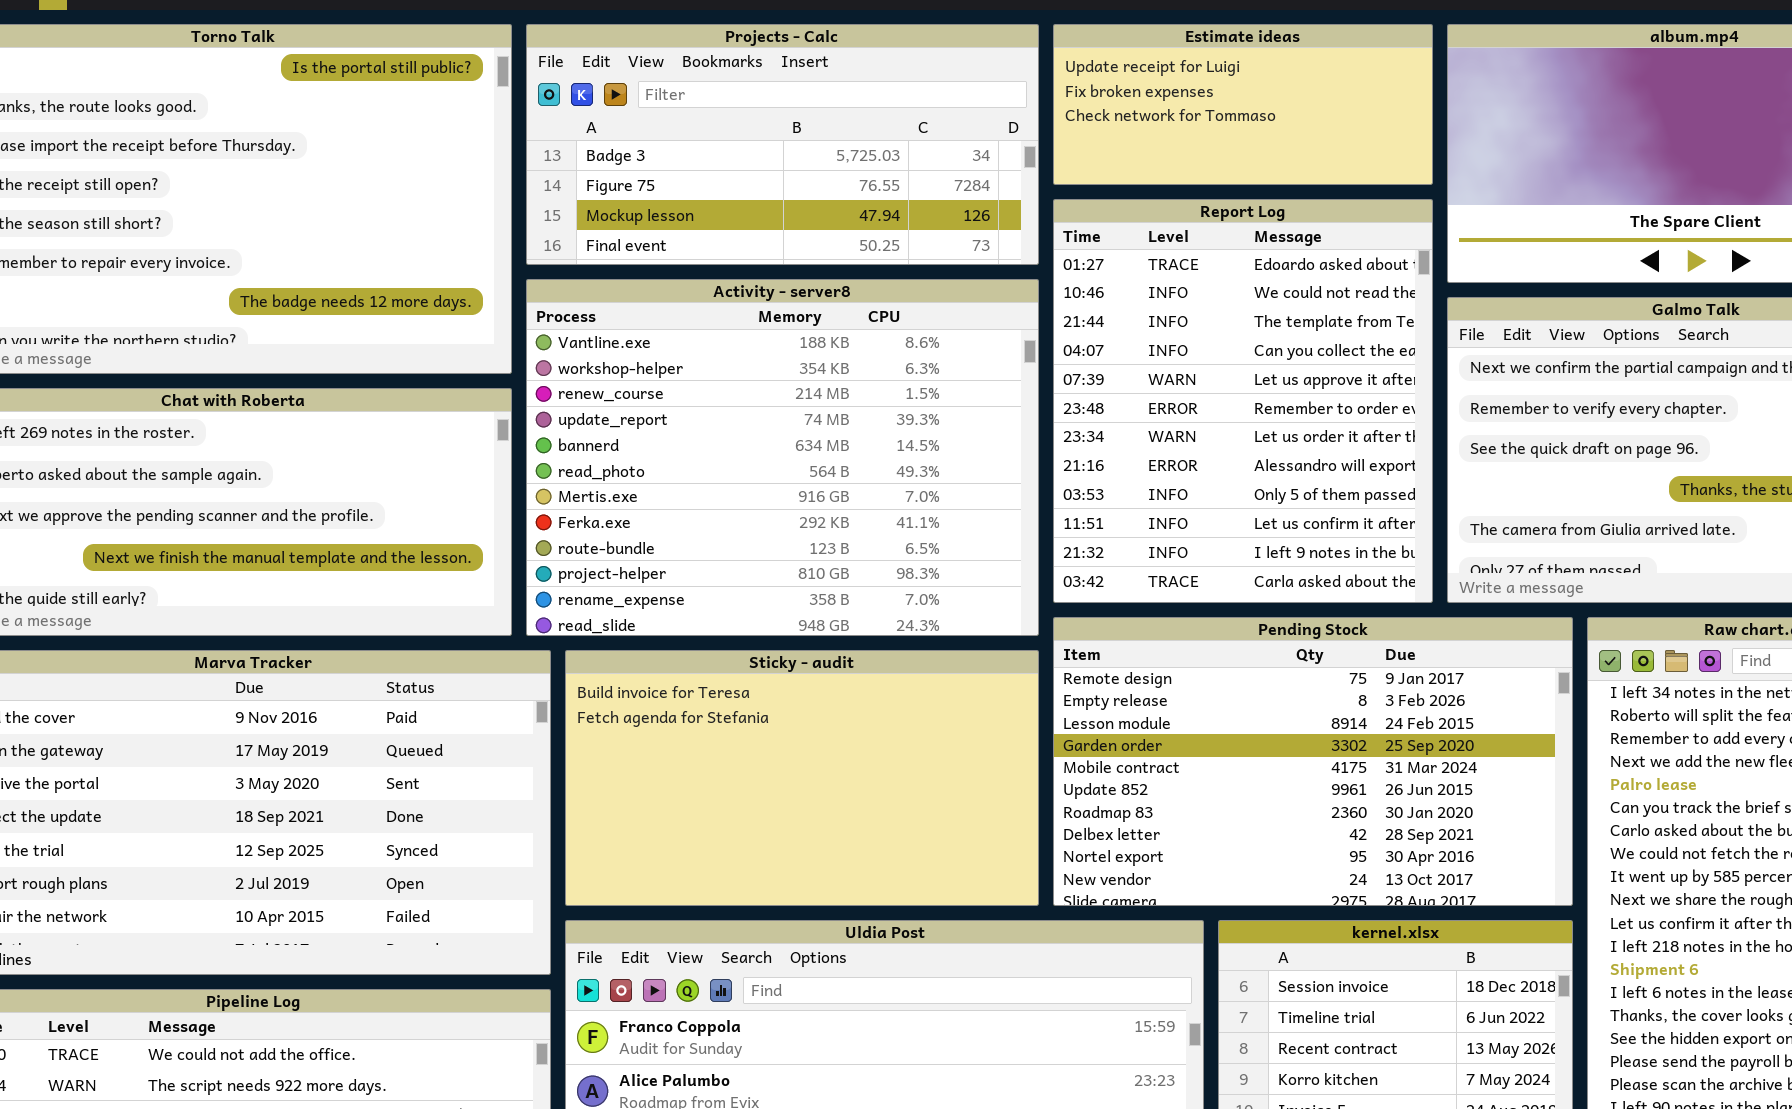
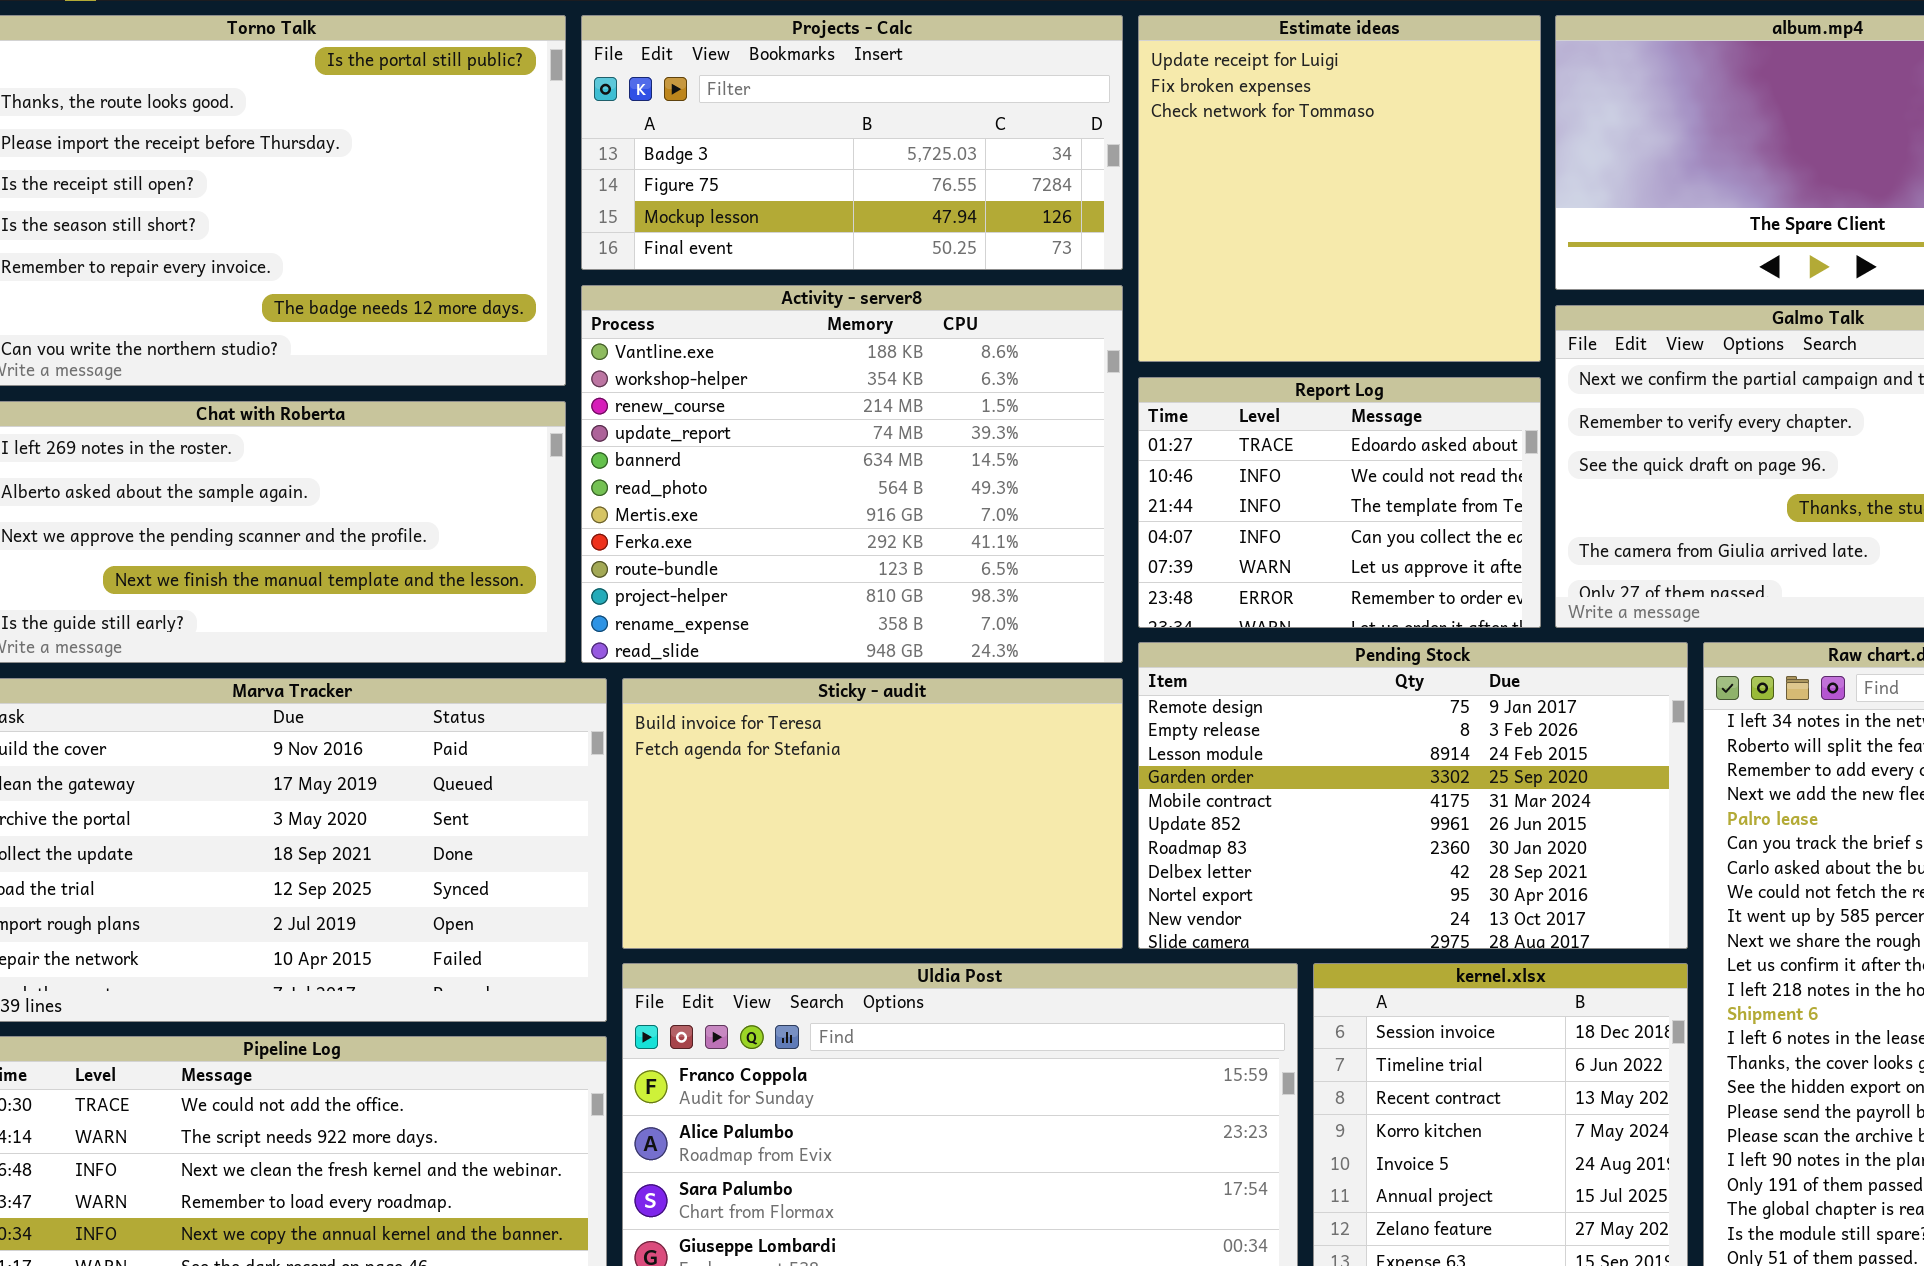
Estimate ideas: [1053,24,1433,185] -> [1138,15,1541,362], resized
Report Log: [1053,199,1433,603] -> [1138,377,1541,628], resized

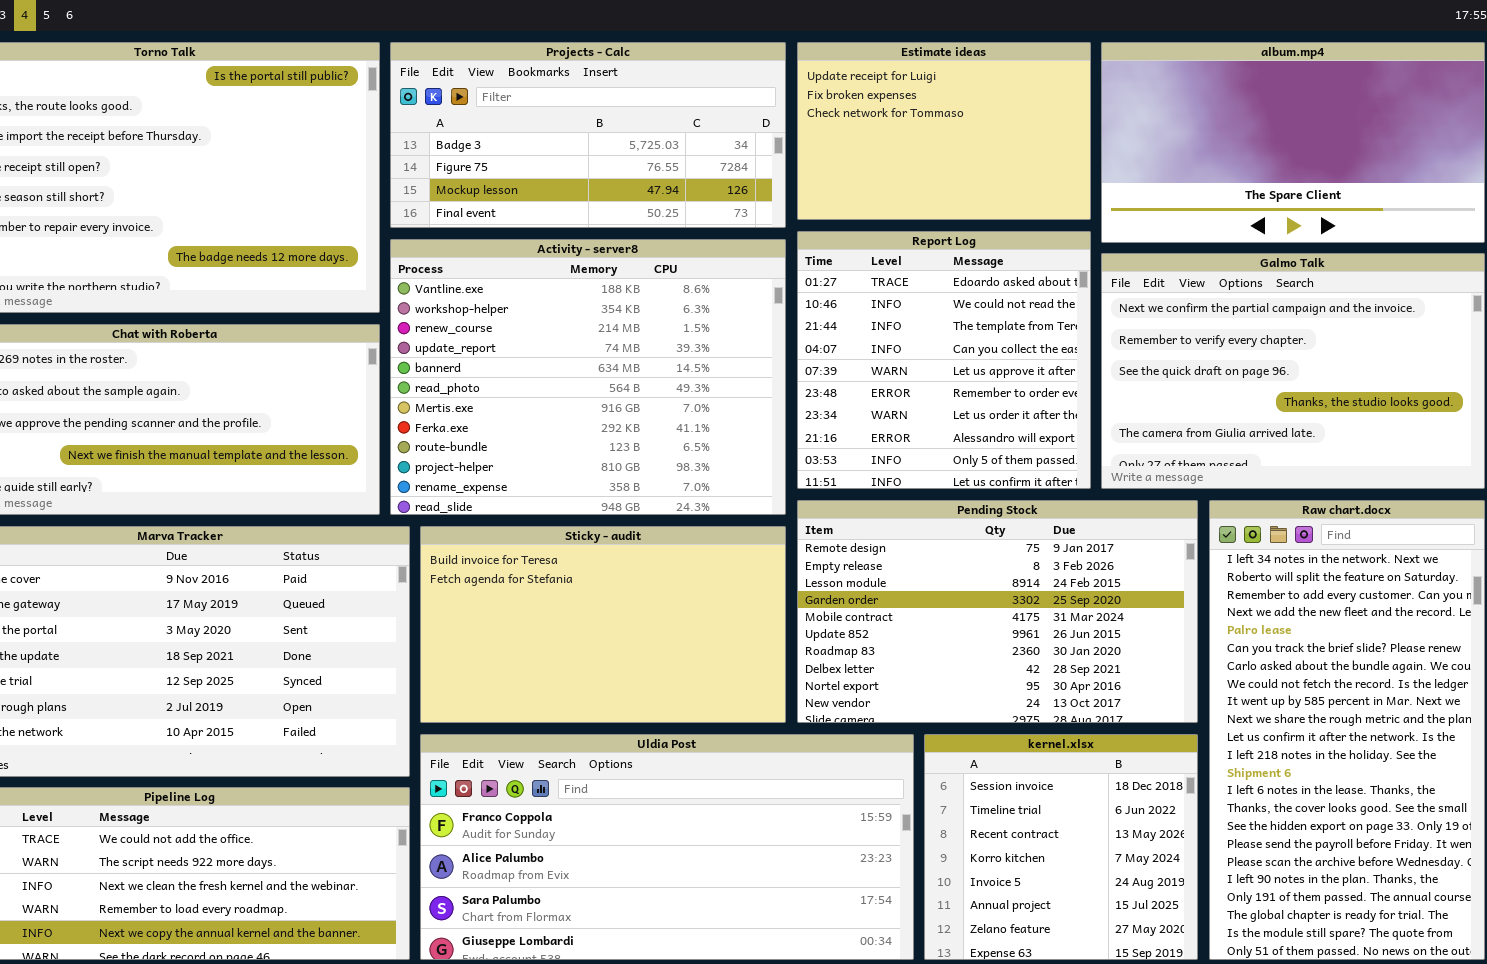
Estimate ideas: [1138,15,1541,362] -> [797,42,1091,220], resized
Report Log: [1138,377,1541,628] -> [797,231,1091,489], resized

